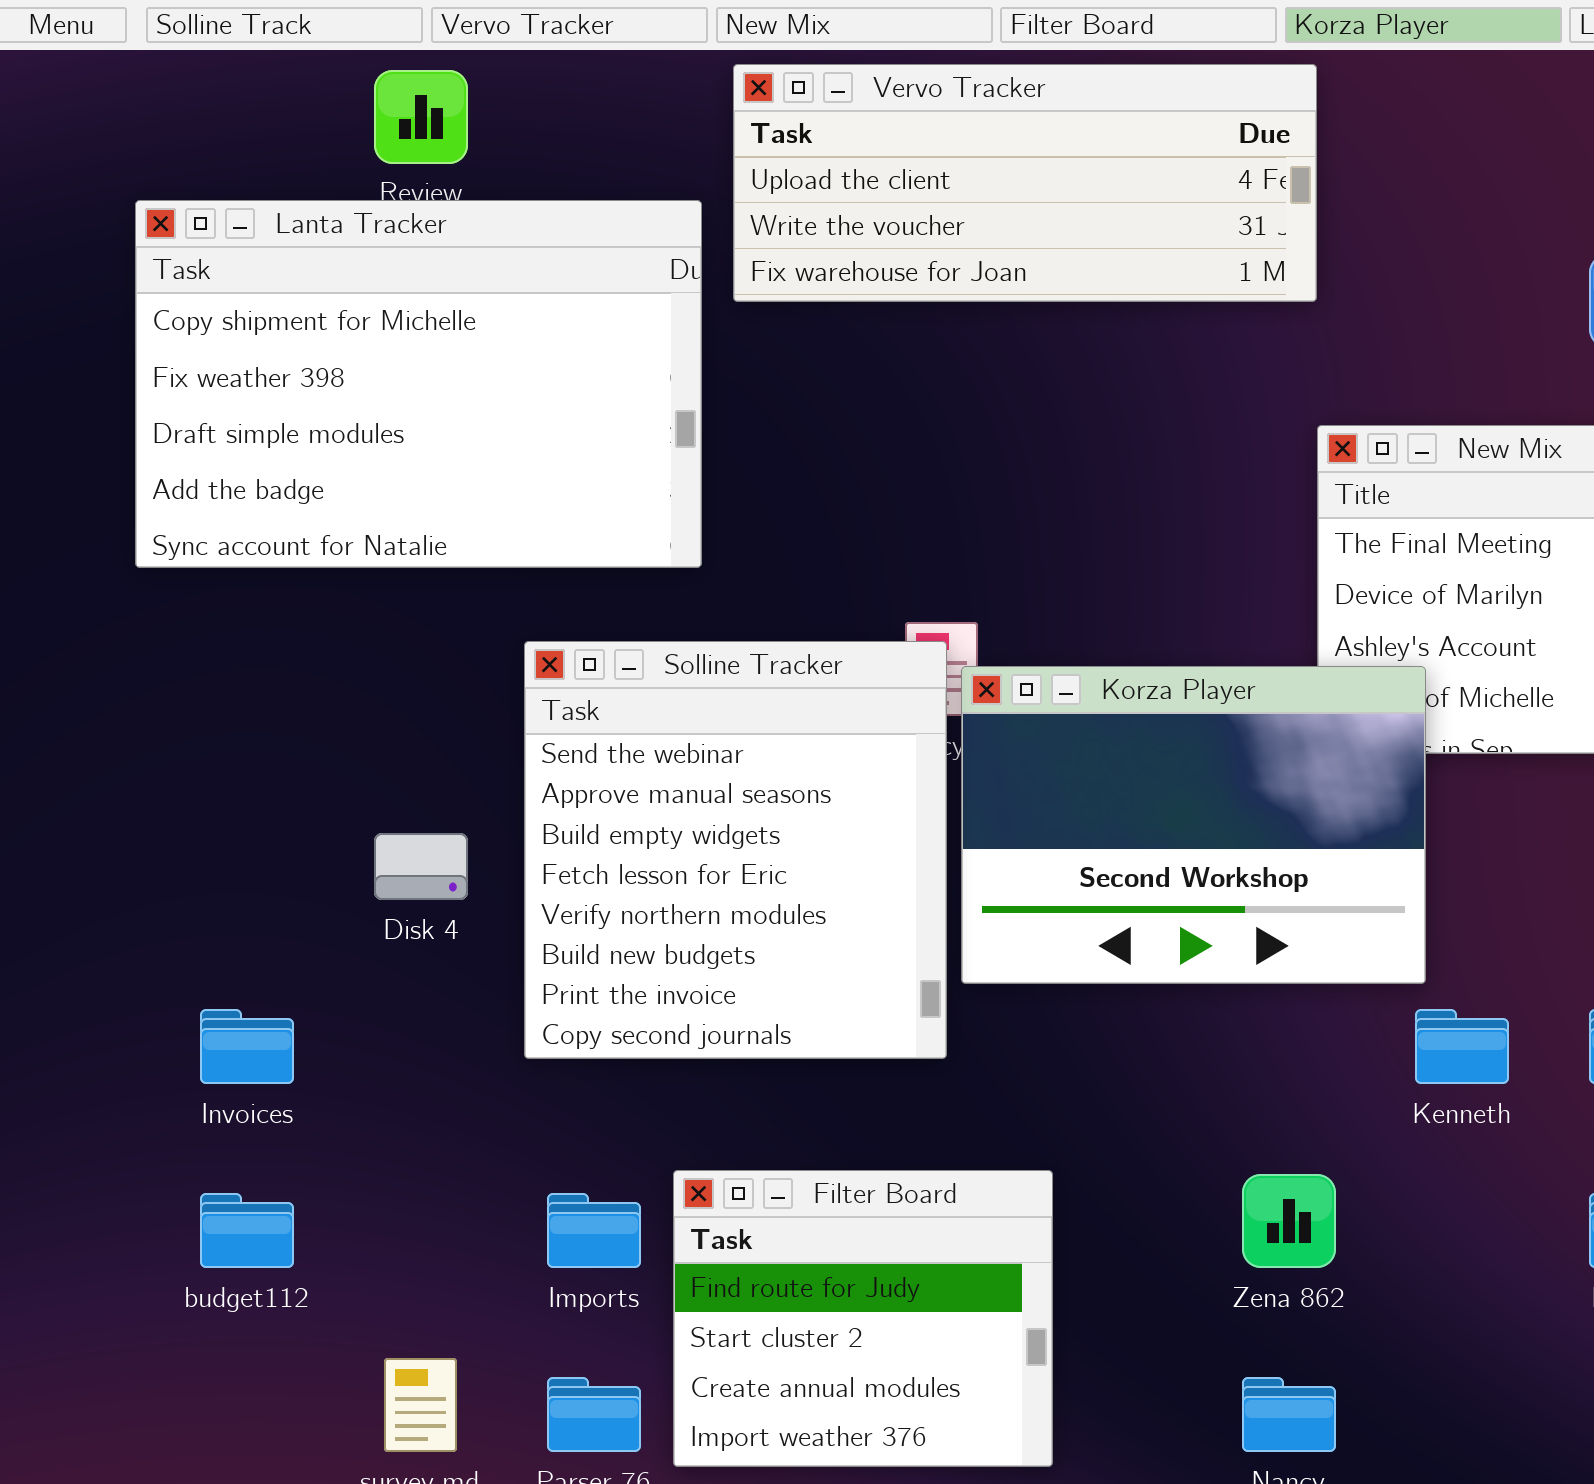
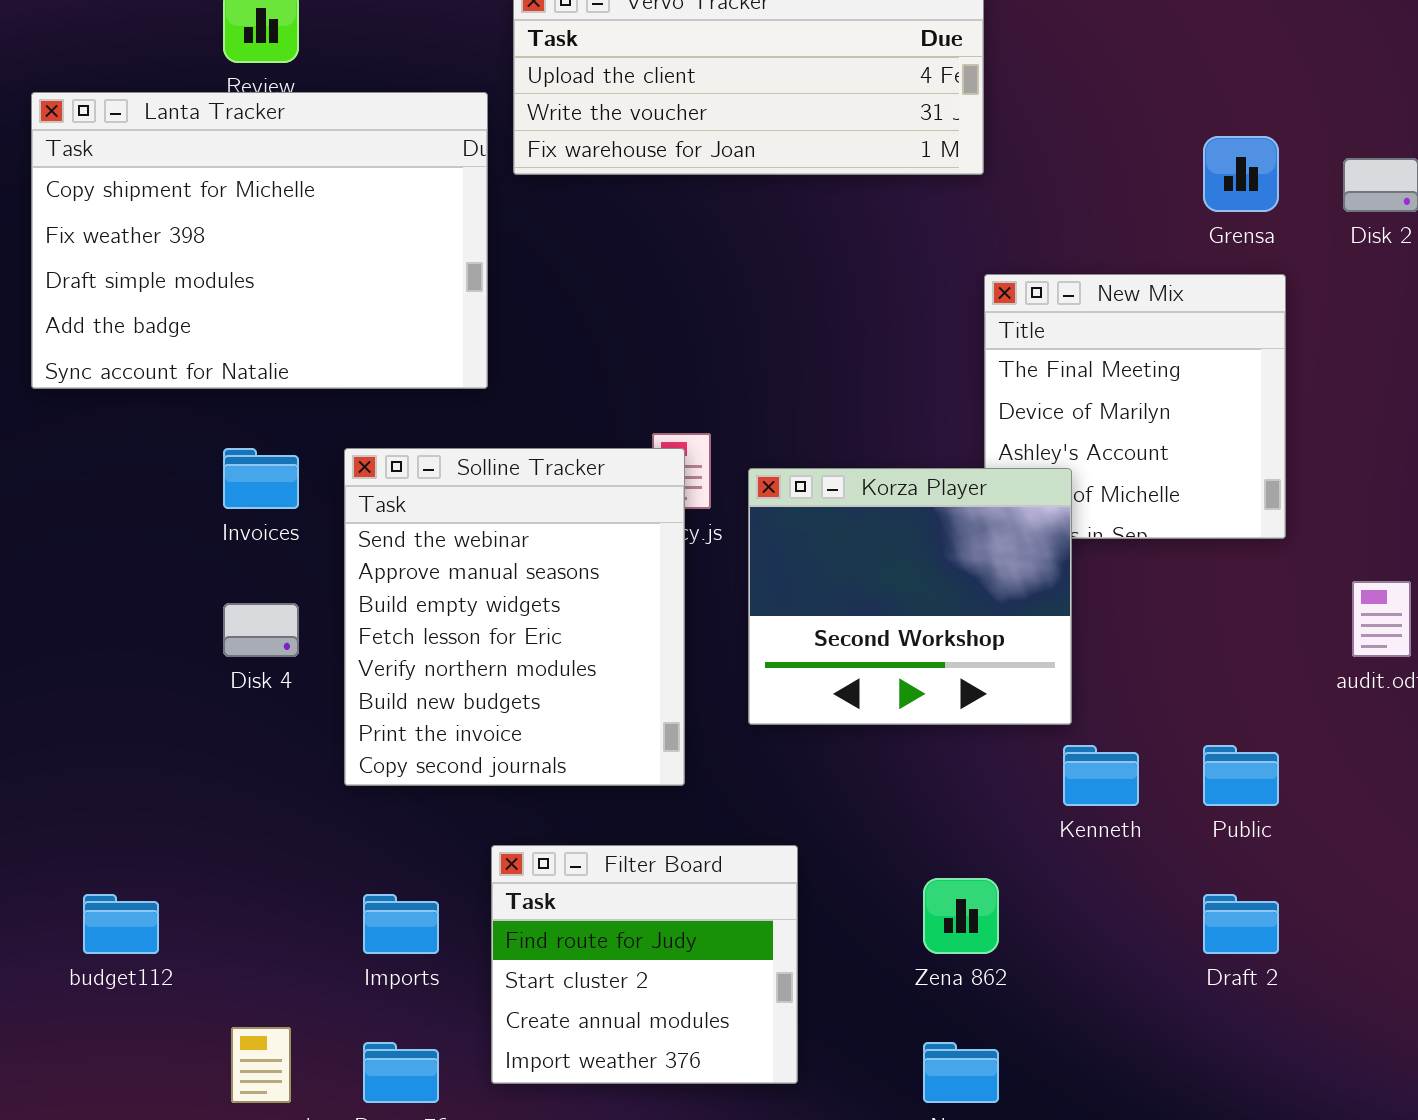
Korza Player: [961,666,1426,984] -> [748,468,1072,725], resized
Invoices: [200,1009,294,1084] -> [223,448,299,509], moved
Filter Board: [673,1170,1053,1467] -> [491,845,798,1084], moved

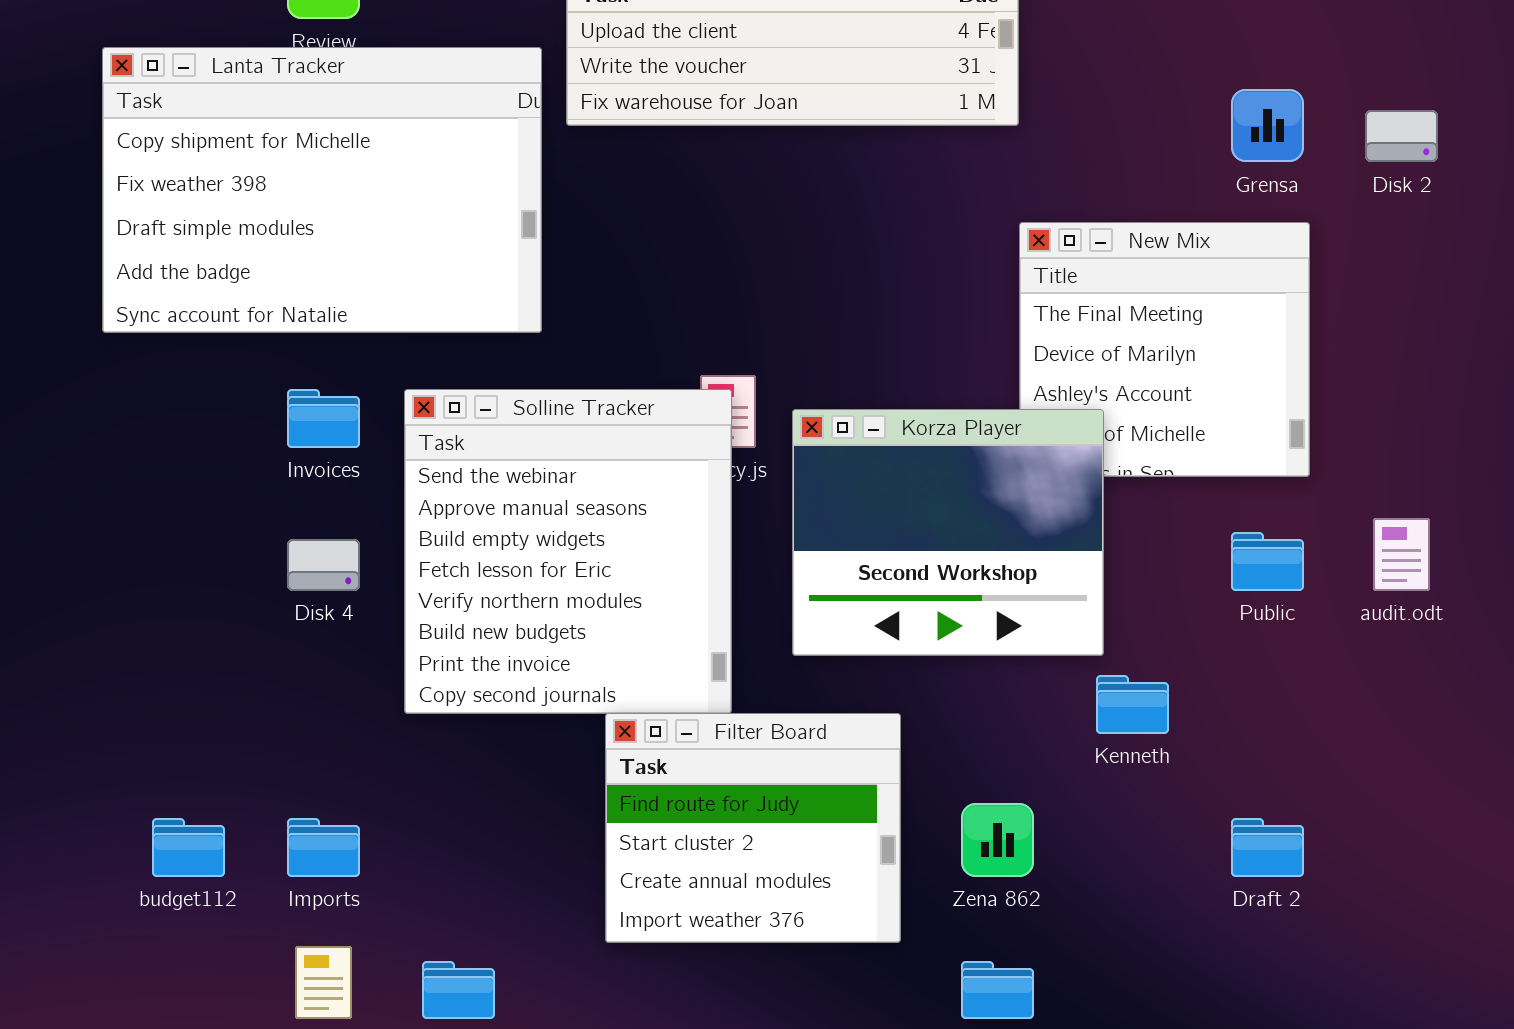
Public: [1203,745,1279,806] -> [1231,532,1304,591], moved
Filter Board: [491,845,798,1084] -> [605,713,901,943], moved
Imports: [363,894,439,954] -> [287,818,360,877], moved

